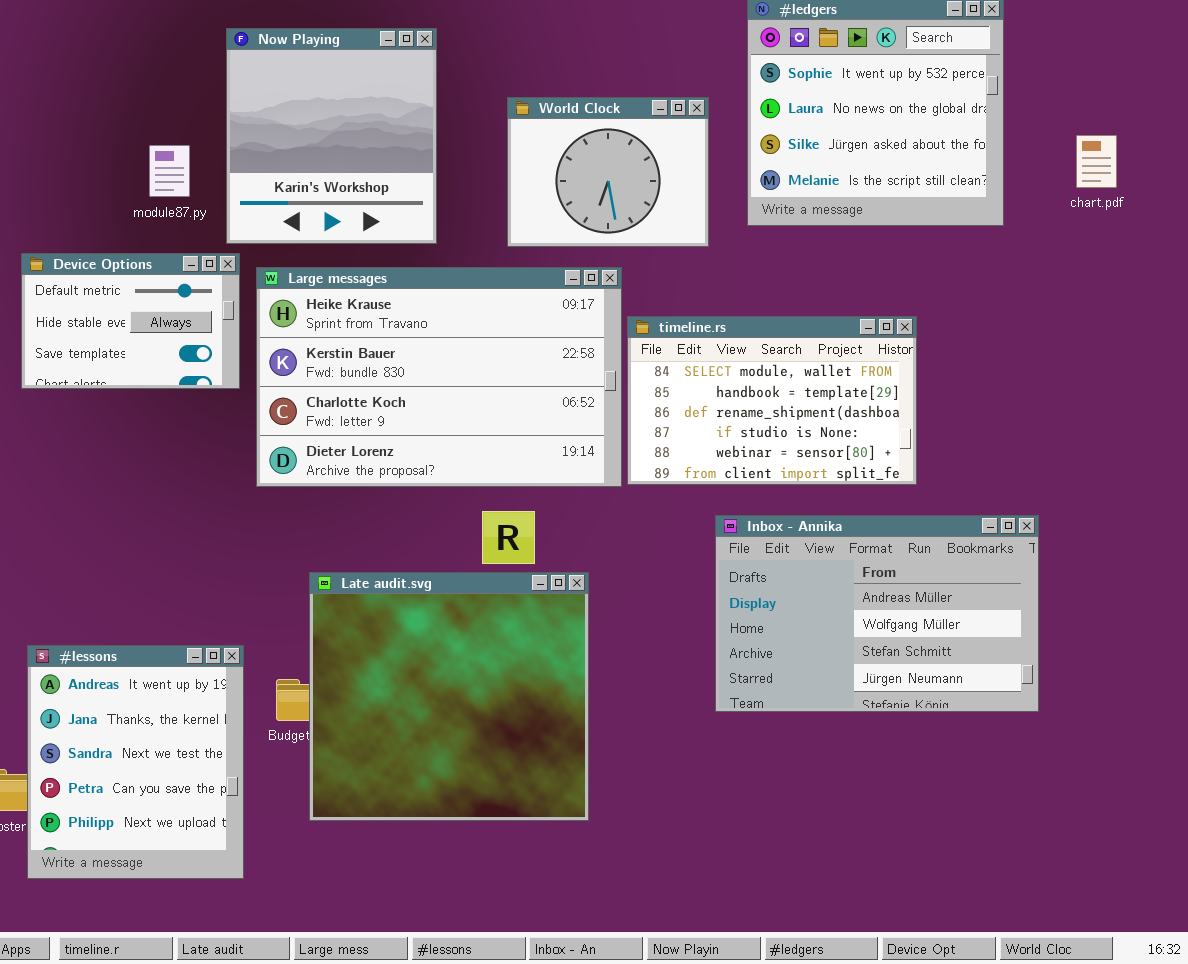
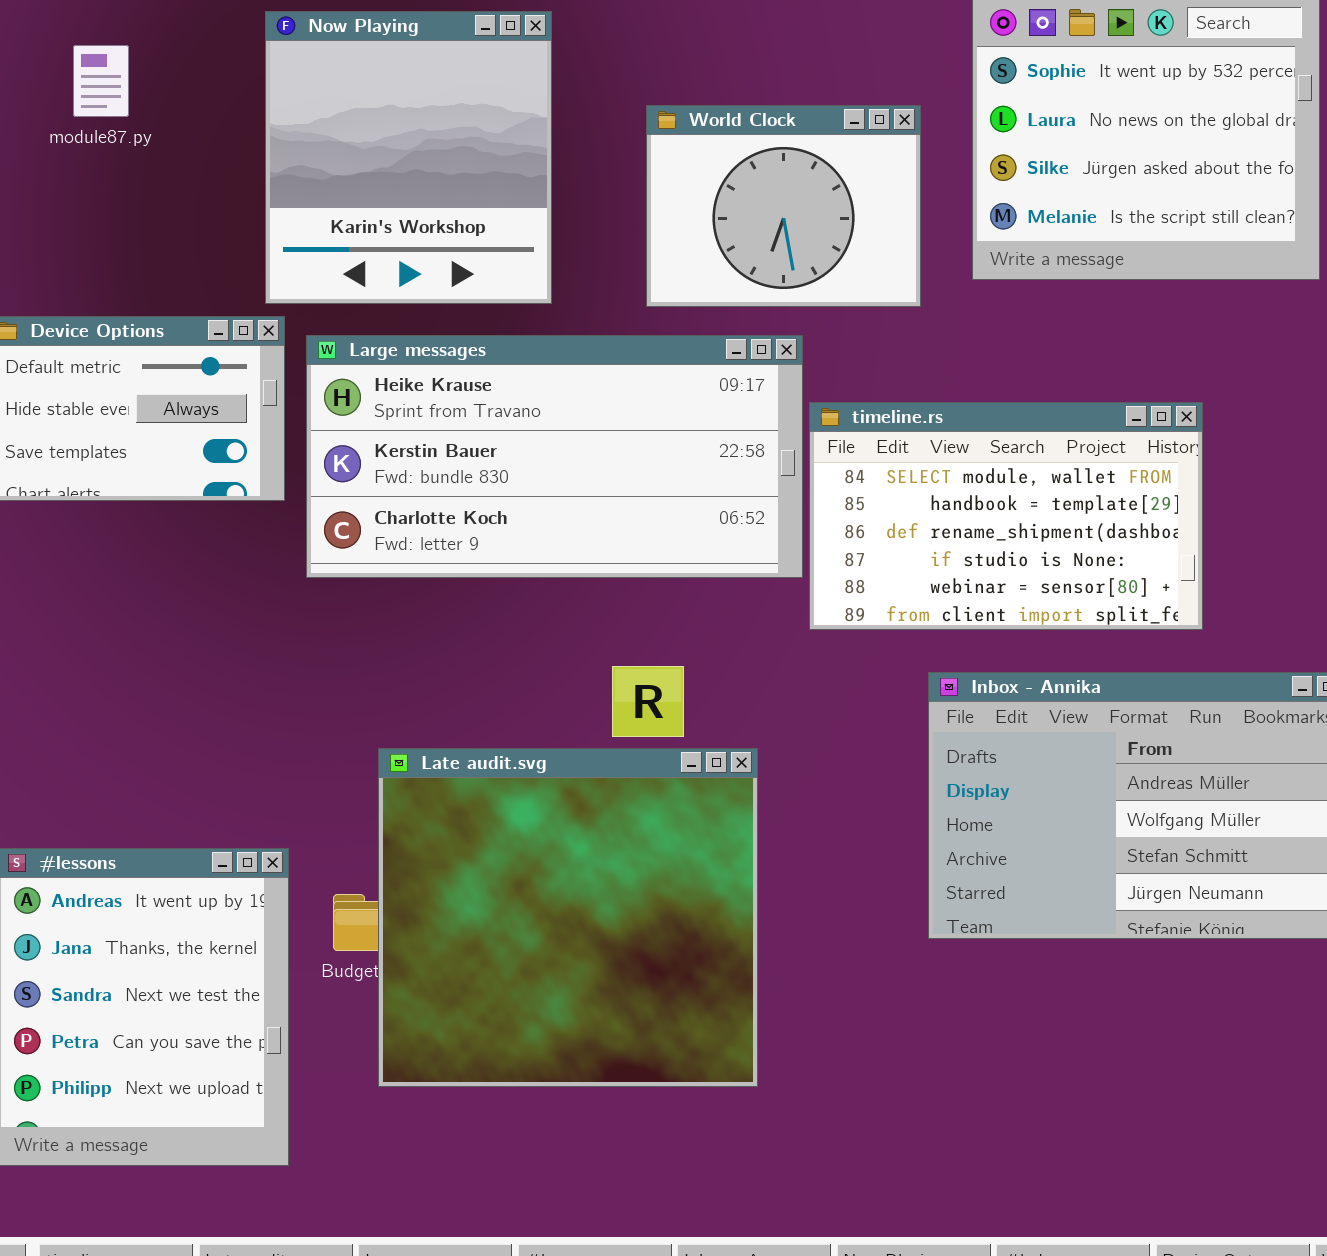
module87.py: [149,145,190,197] -> [73,45,129,117], moved
Large messages: [256,267,622,487] -> [306,335,803,578], resized

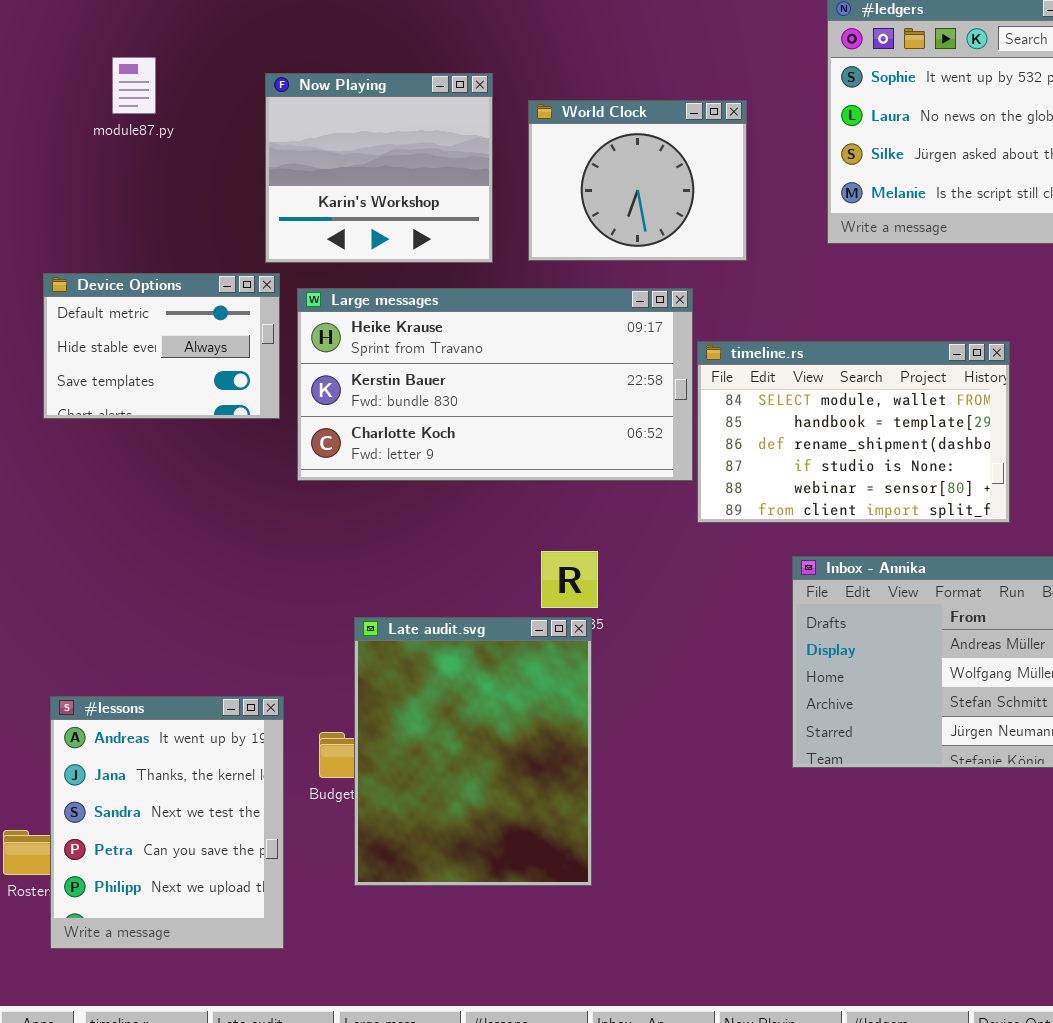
Now Playing: [265,11,552,304] -> [265,73,493,263], resized
World Clock: [646,105,921,307] -> [528,100,747,261], moved
Late audit.svg: [378,748,758,1087] -> [354,617,592,886], resized

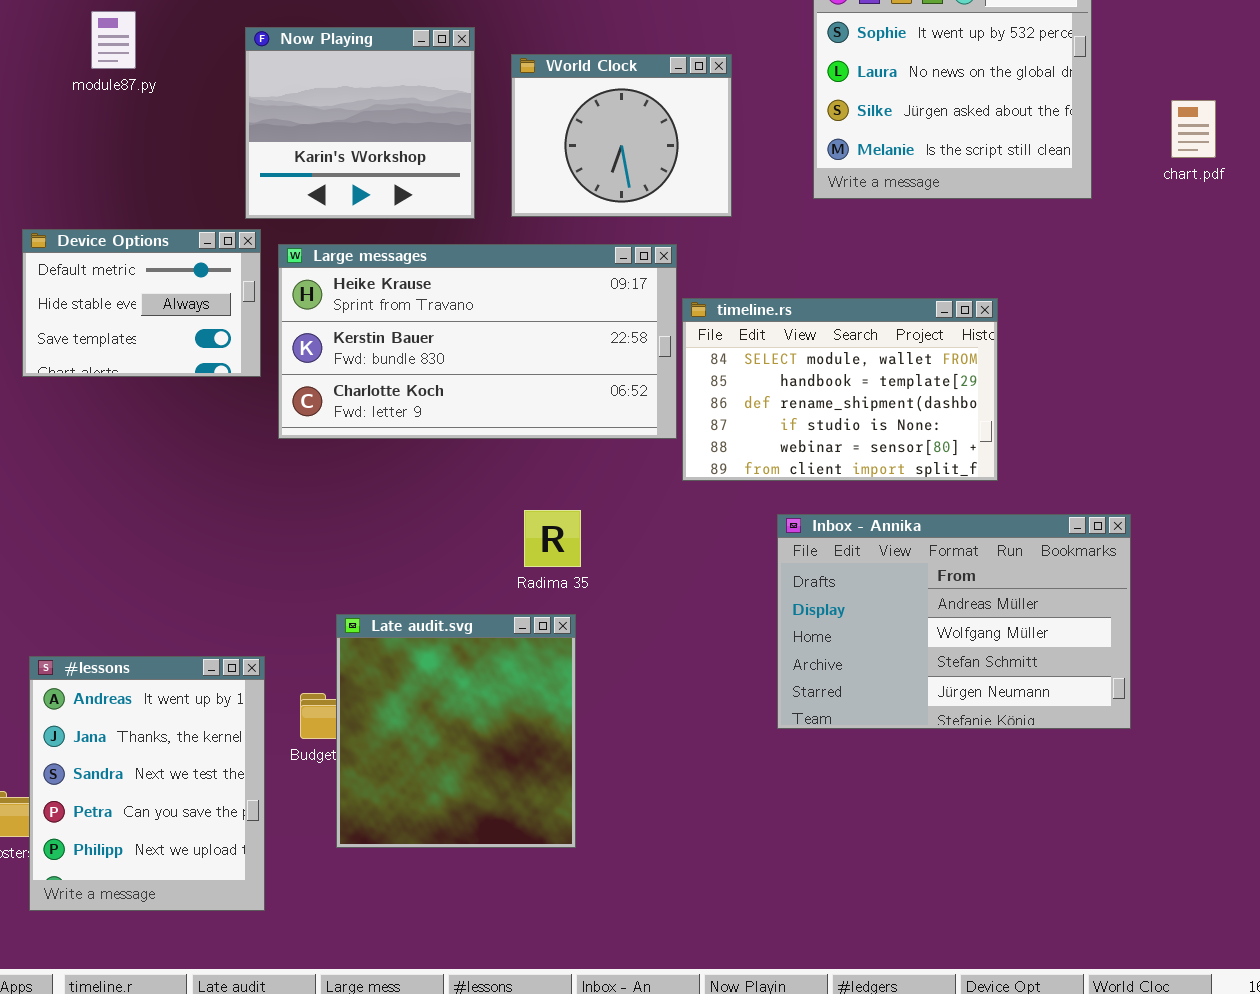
Late audit.svg: [354,617,592,886] -> [336,614,576,848], resized

